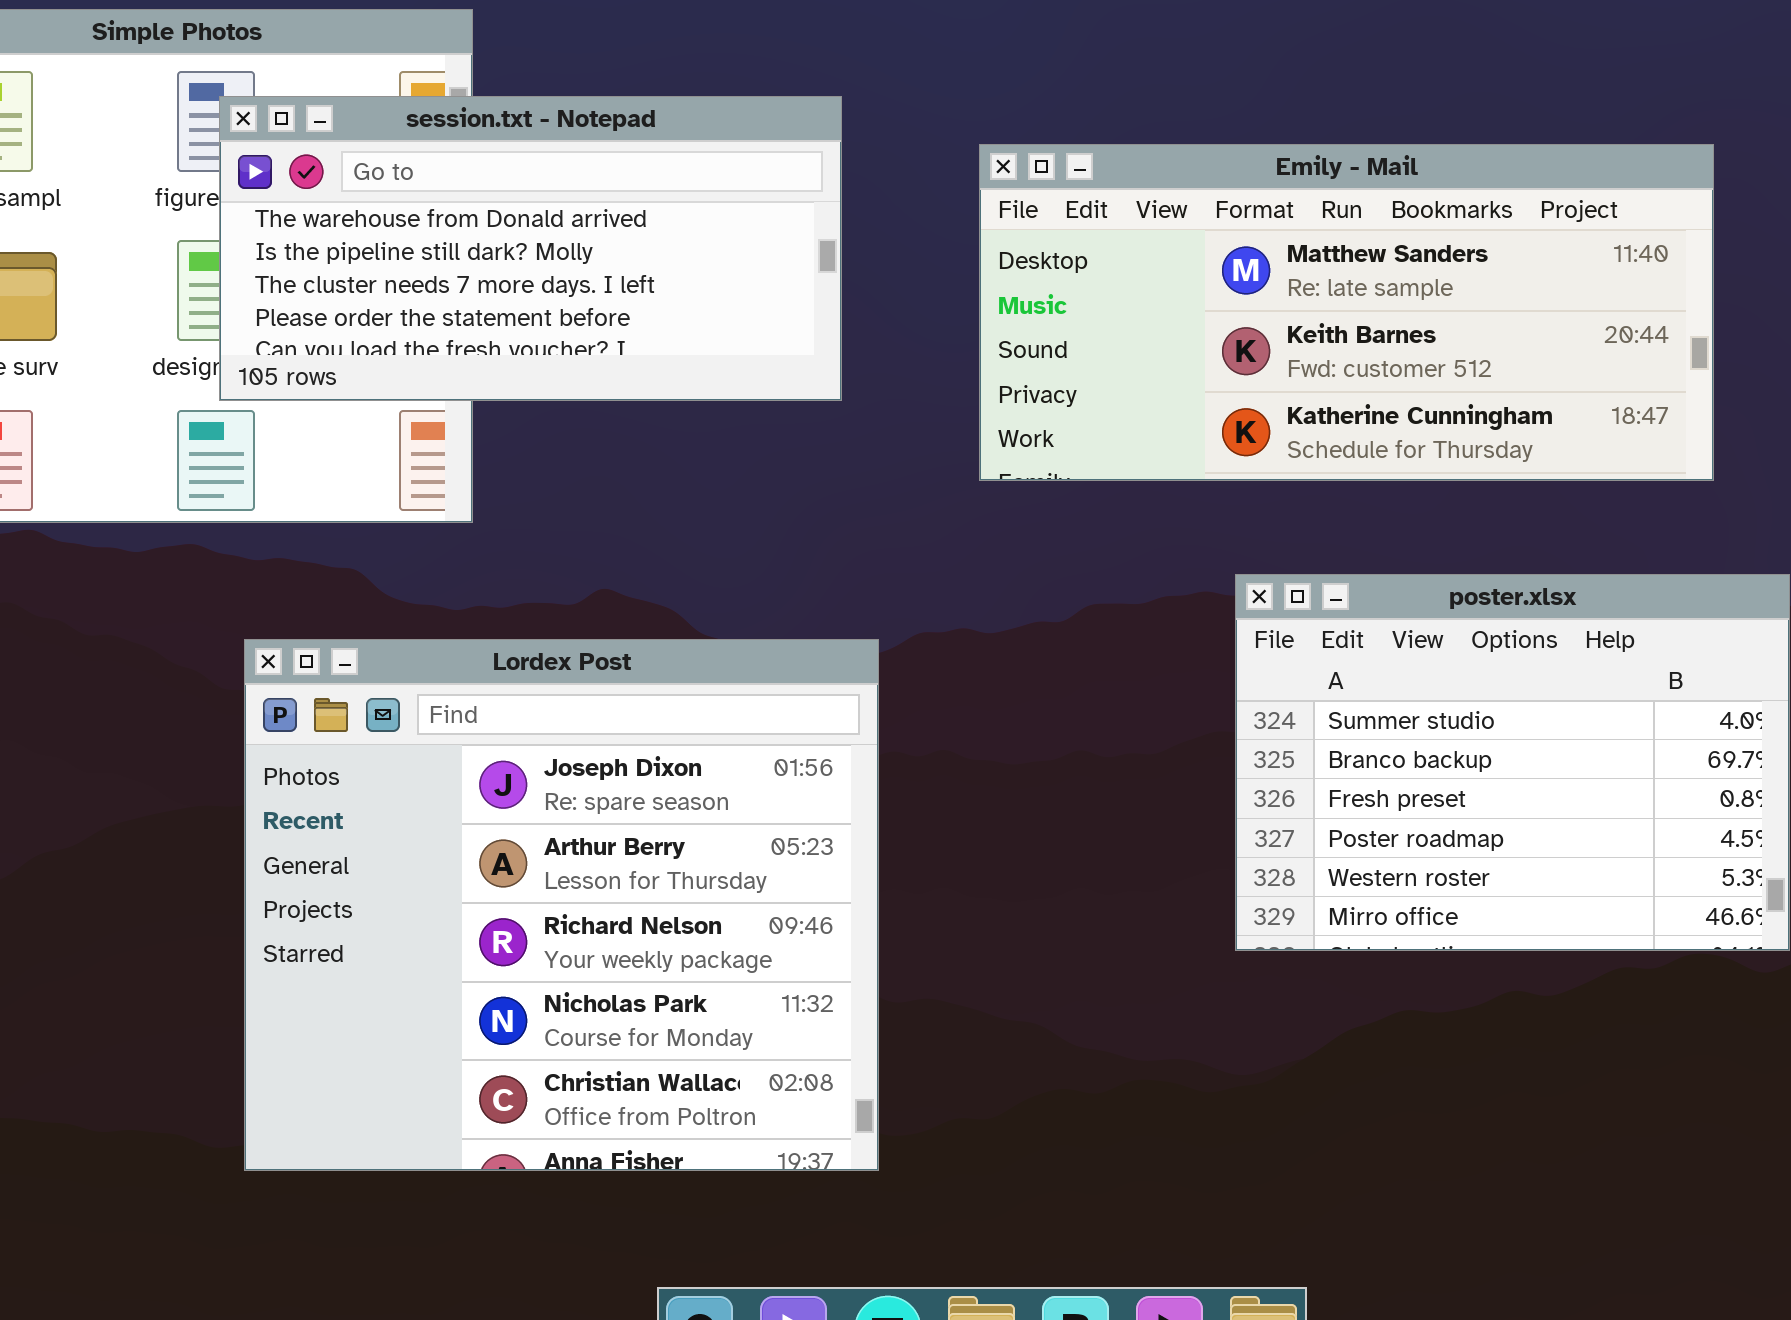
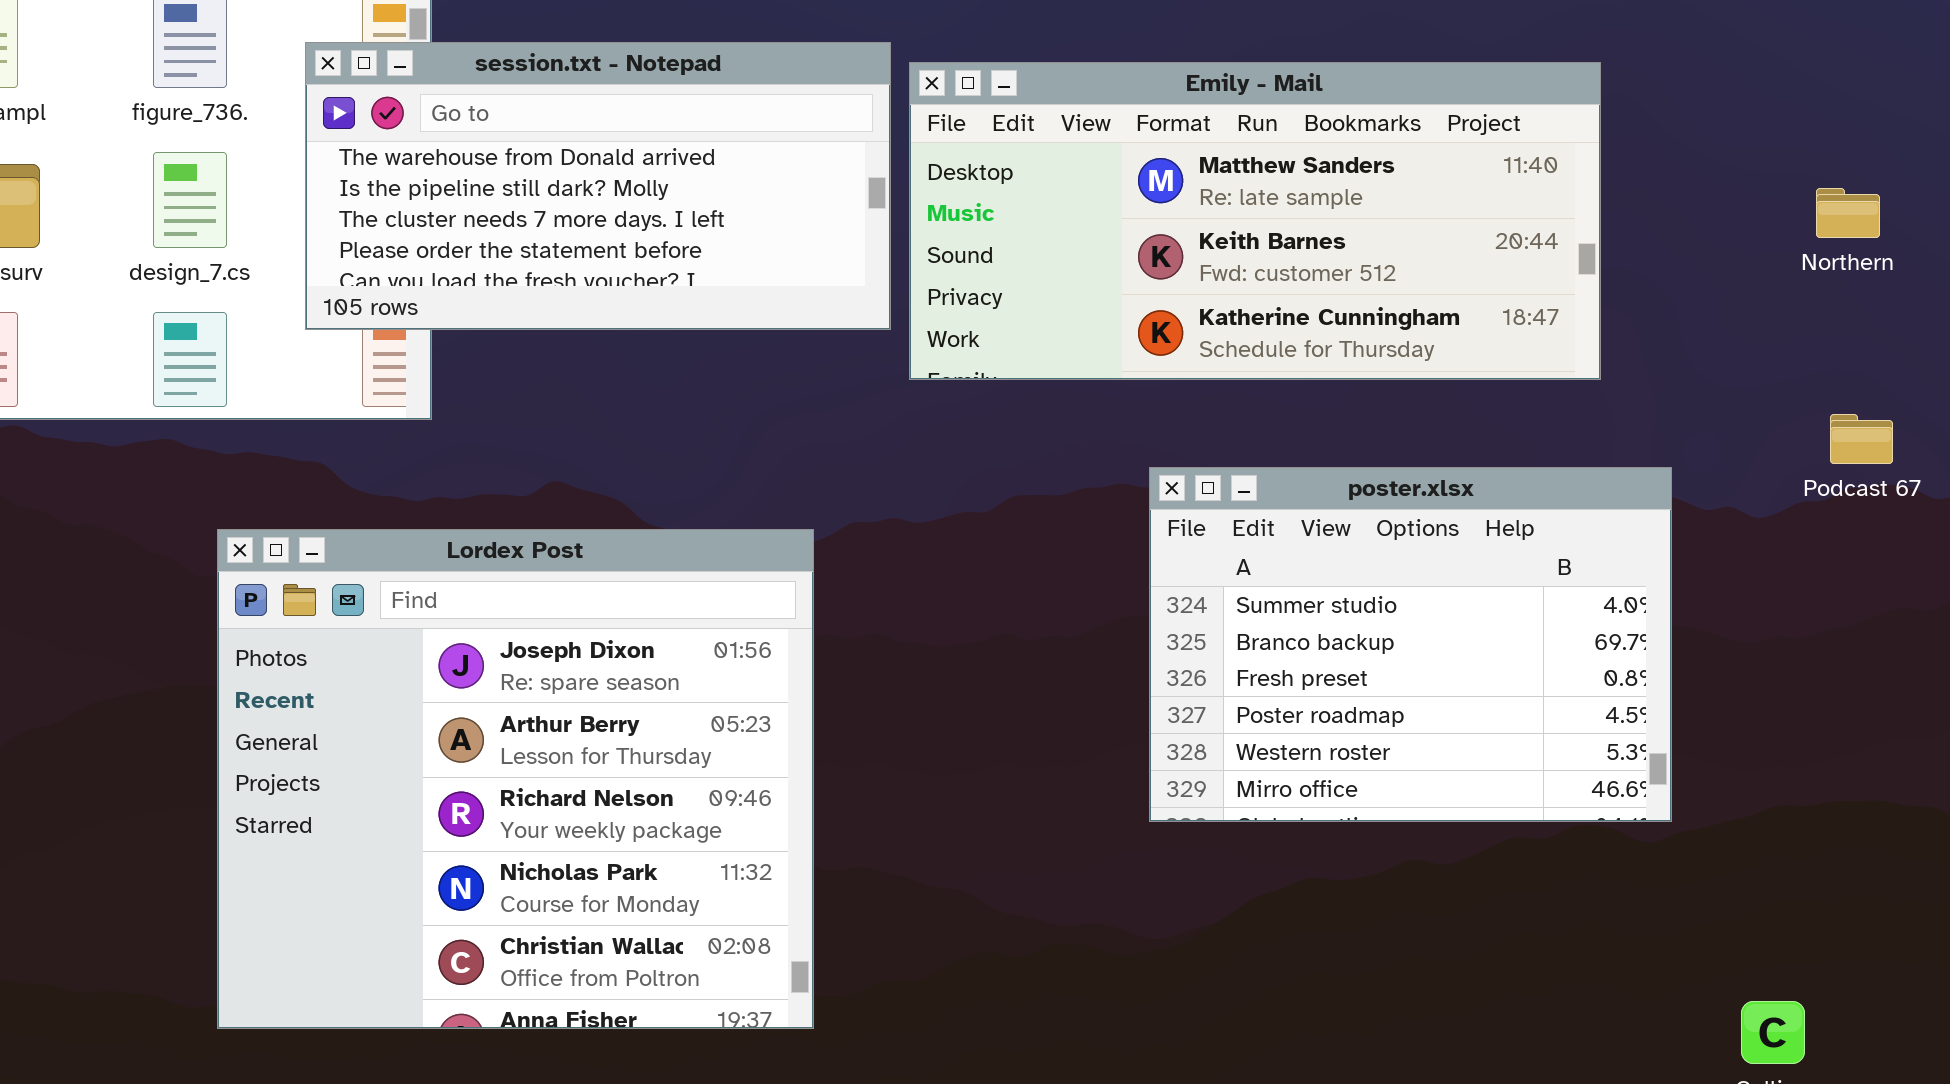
session.txt - Notepad: [219,96,842,401] -> [305,42,891,330], moved

